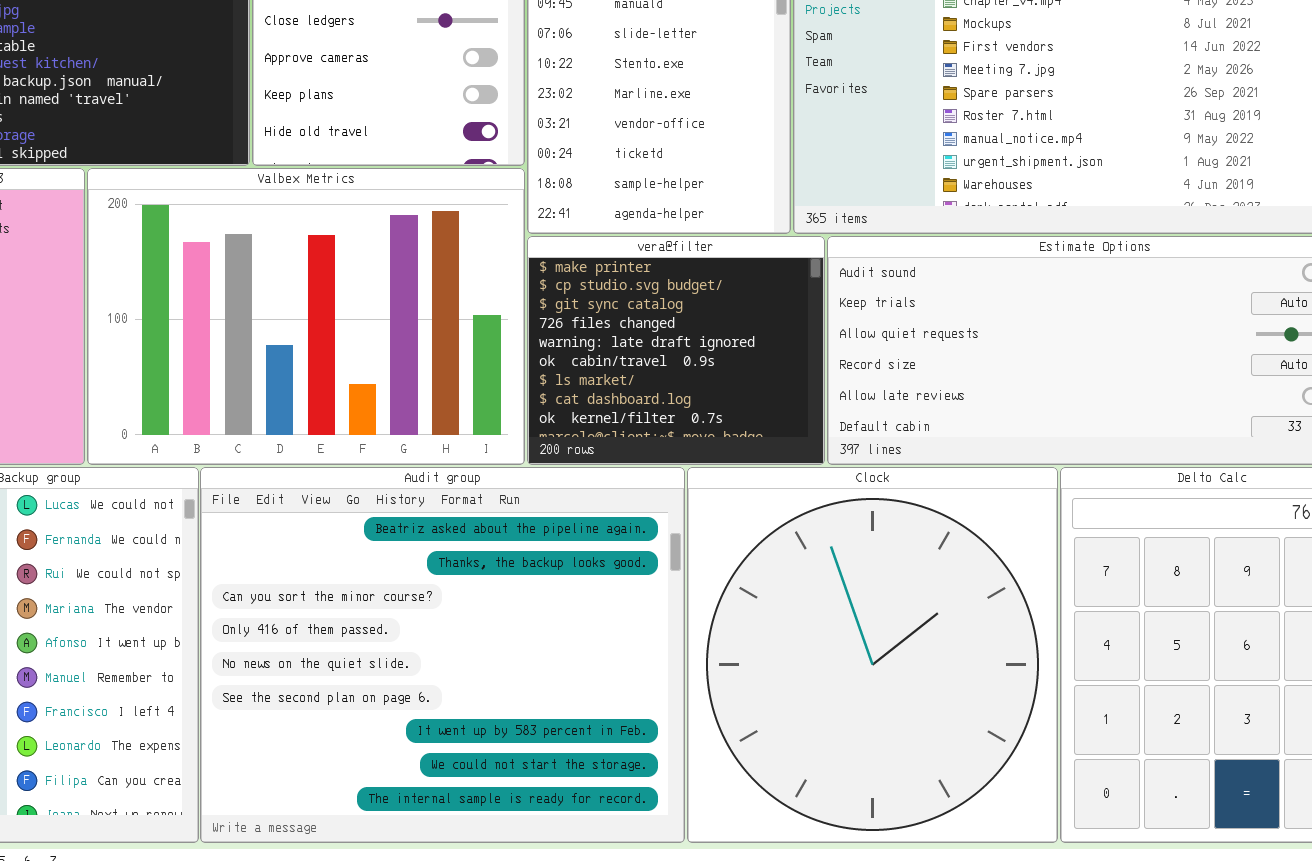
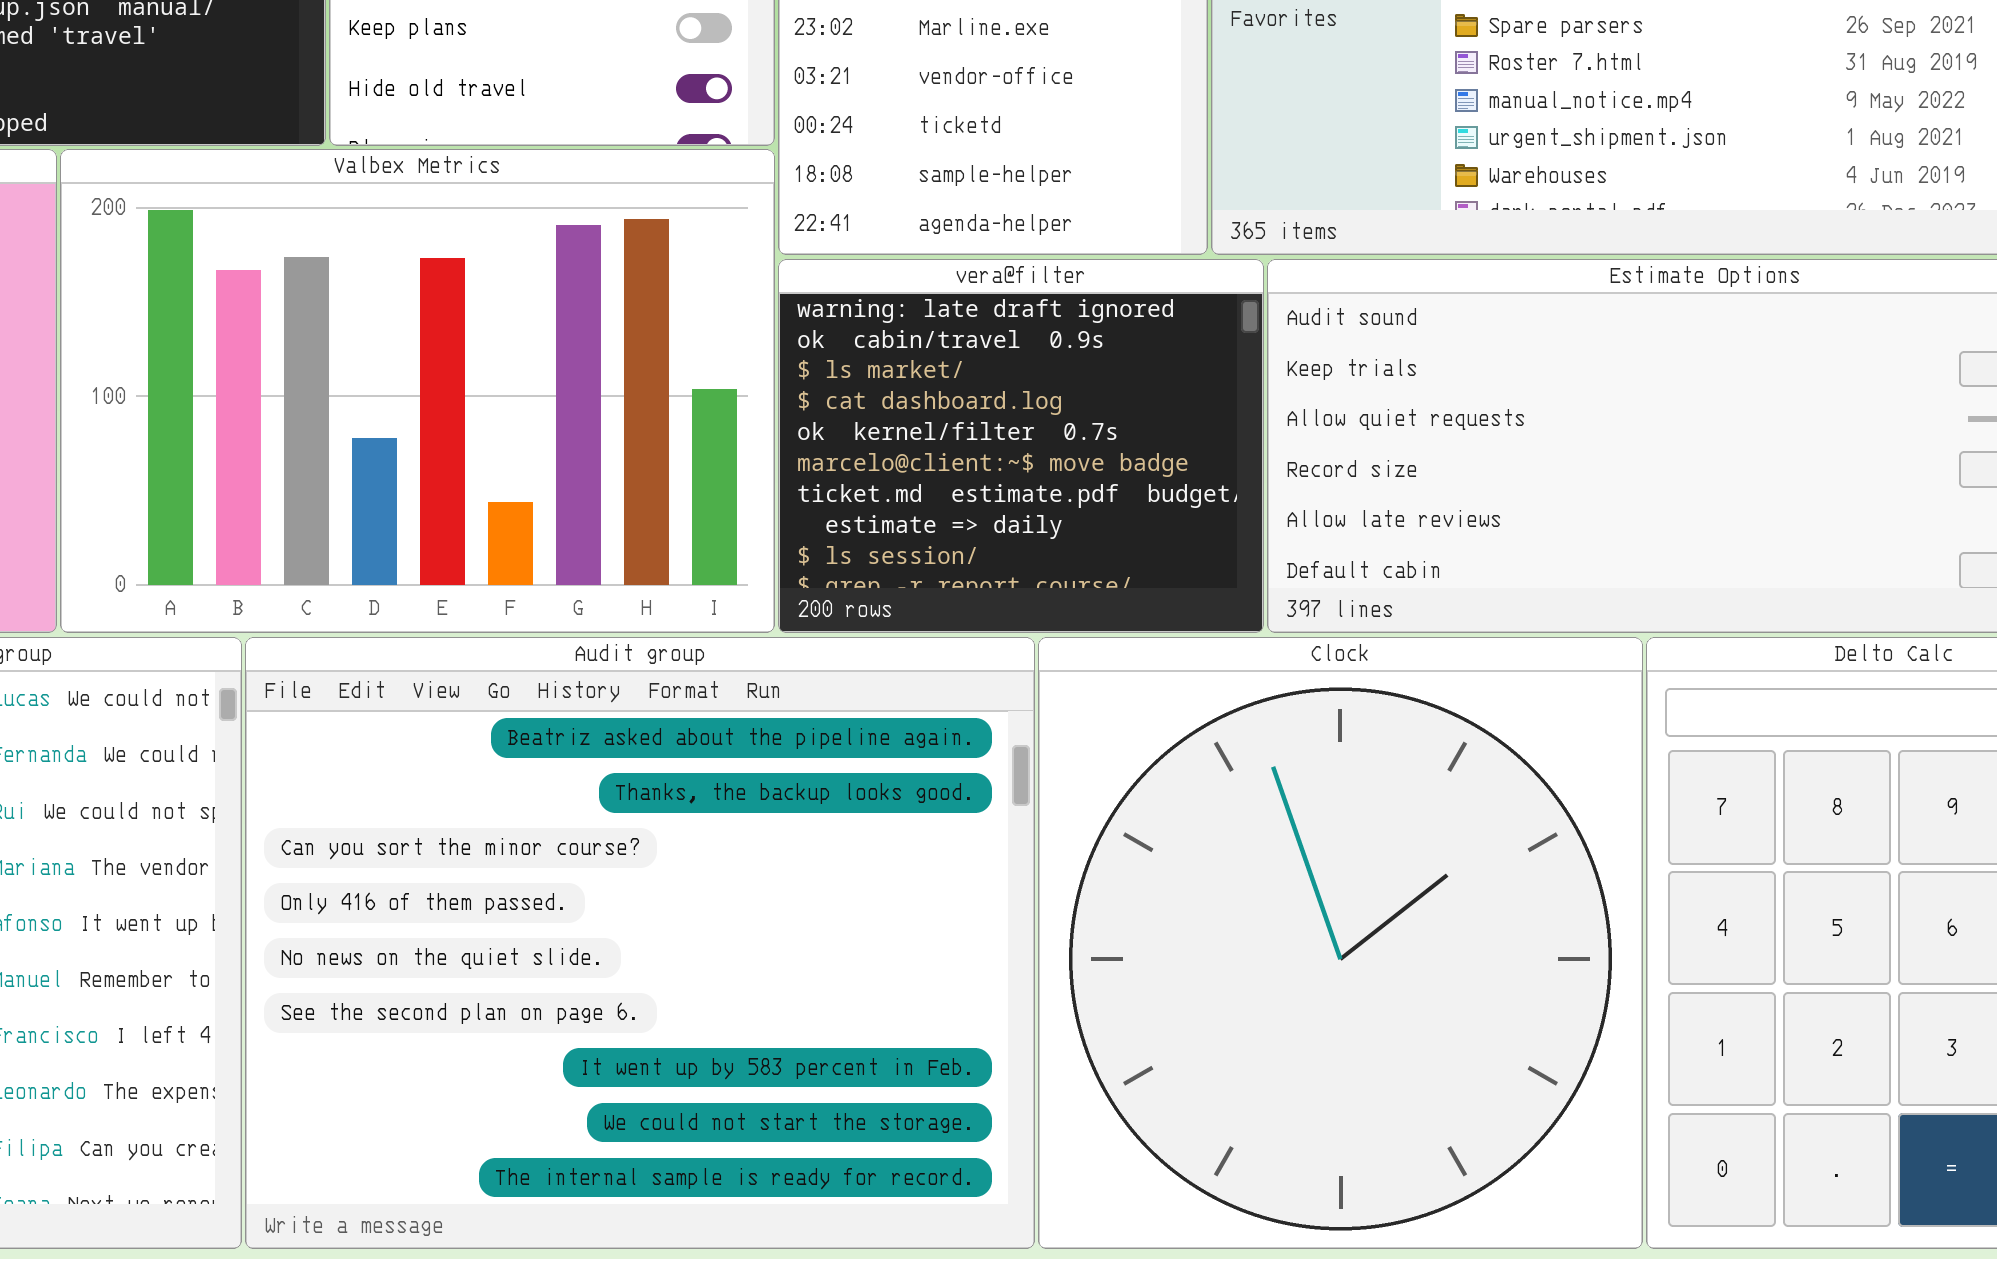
vera@filter: [527,236,825,465] -> [778,259,1264,633], scrolled down 4 rows

